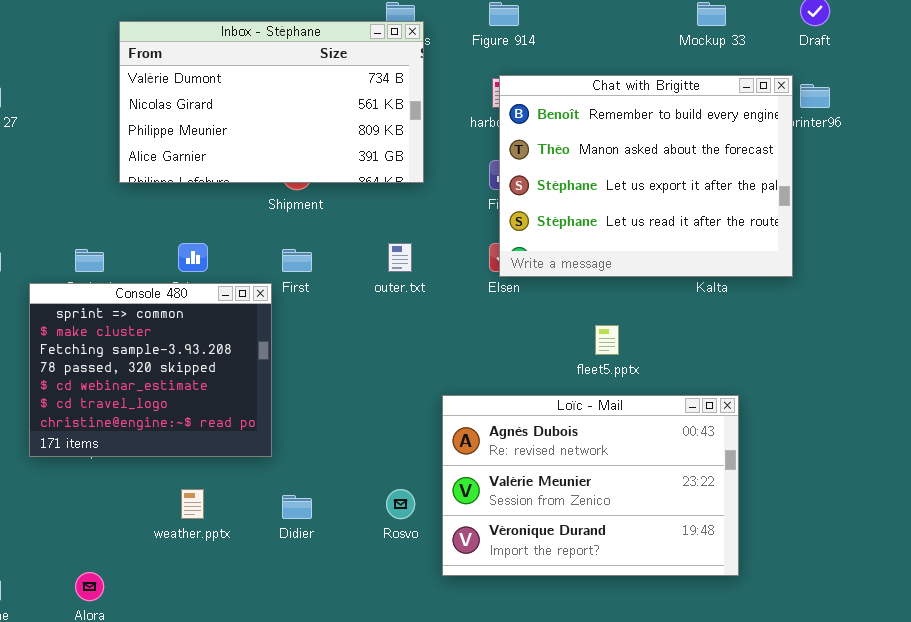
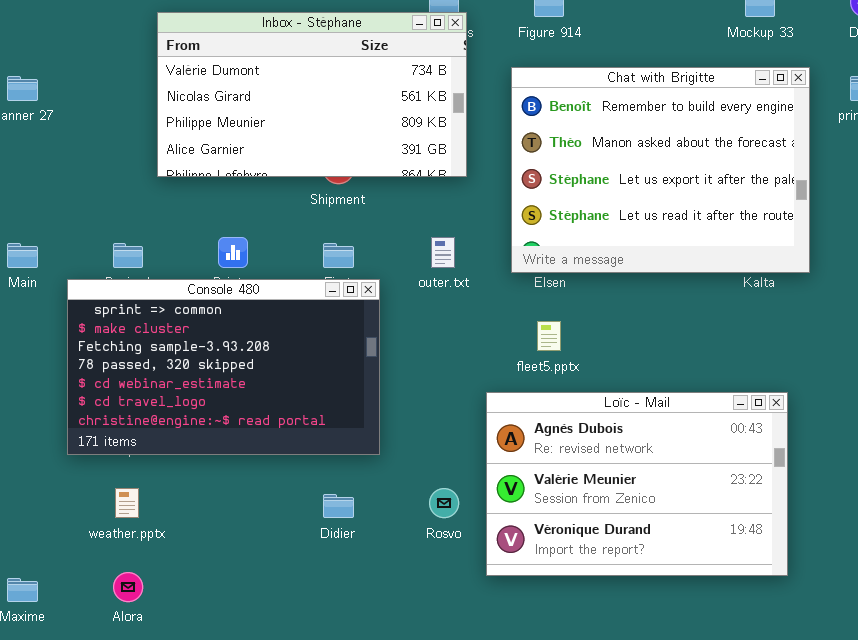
Chat with Brigitte: [499,75,793,277] -> [511,67,810,273], moved
Console 480: [29,283,272,457] -> [67,279,380,455], resized
fleet5.pptx: [595,325,619,355] -> [537,321,561,351], moved
weather.pptx: [181,489,204,519] -> [115,488,139,518], moved

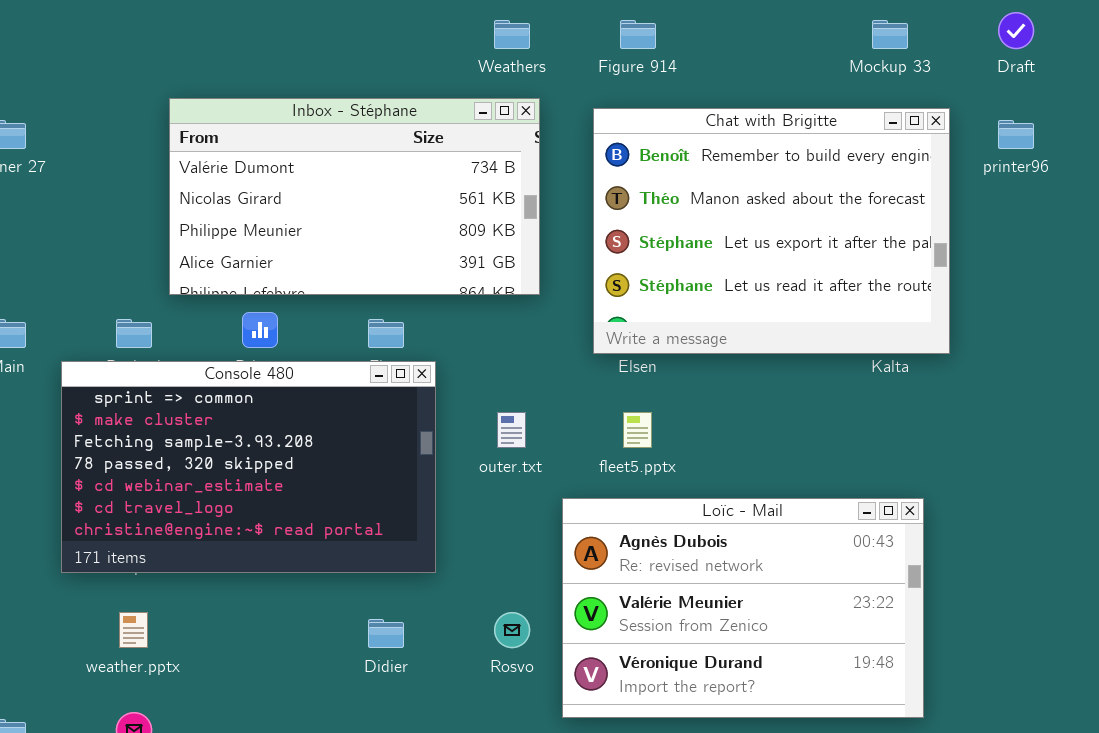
Inbox - Stéphane: [157,12,467,177] -> [169,98,540,295], moved
outer.txt: [431,237,455,268] -> [497,412,526,448], moved

